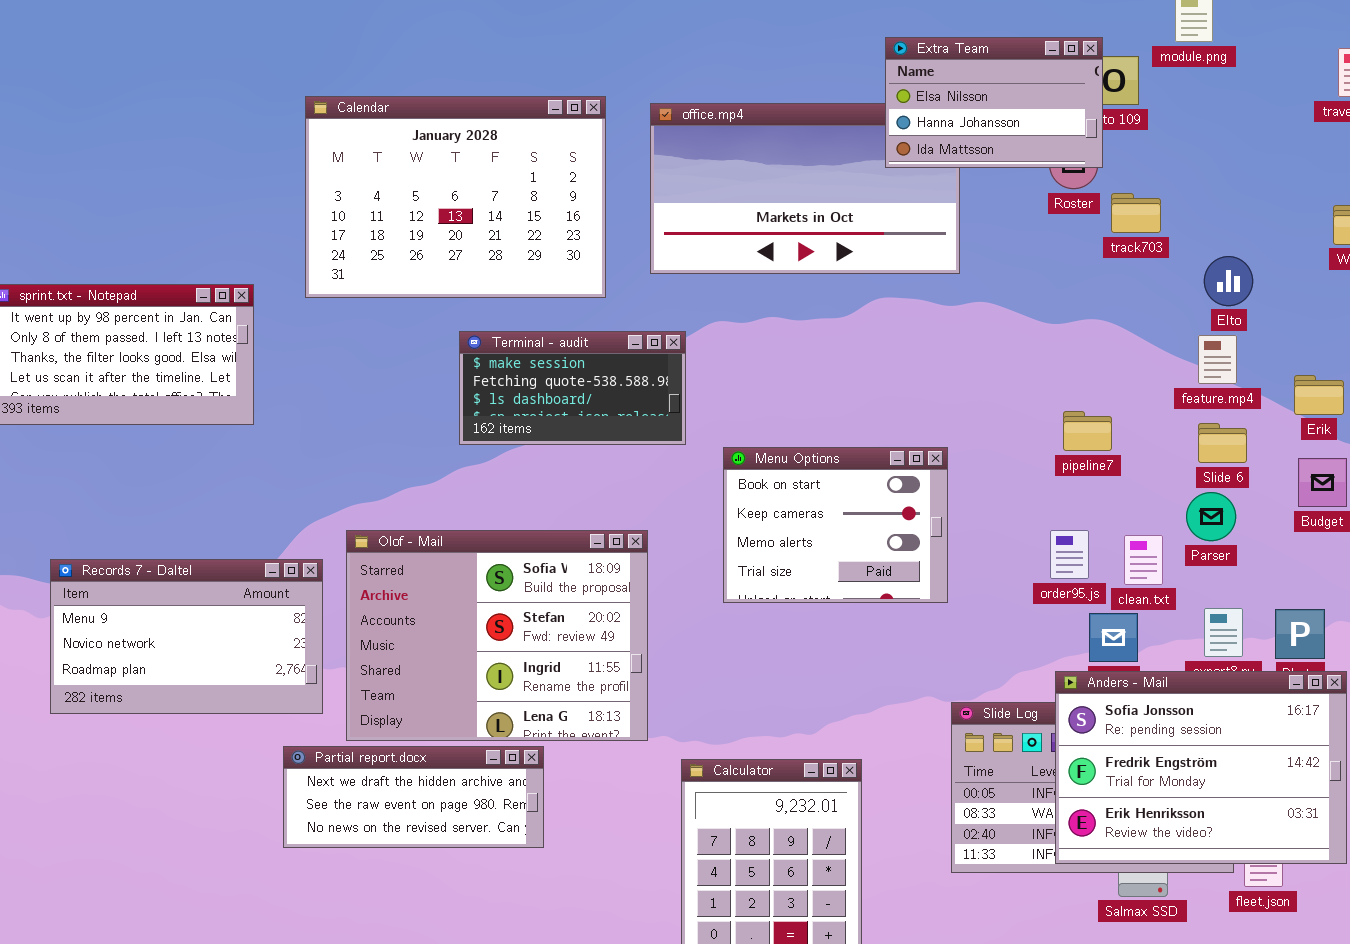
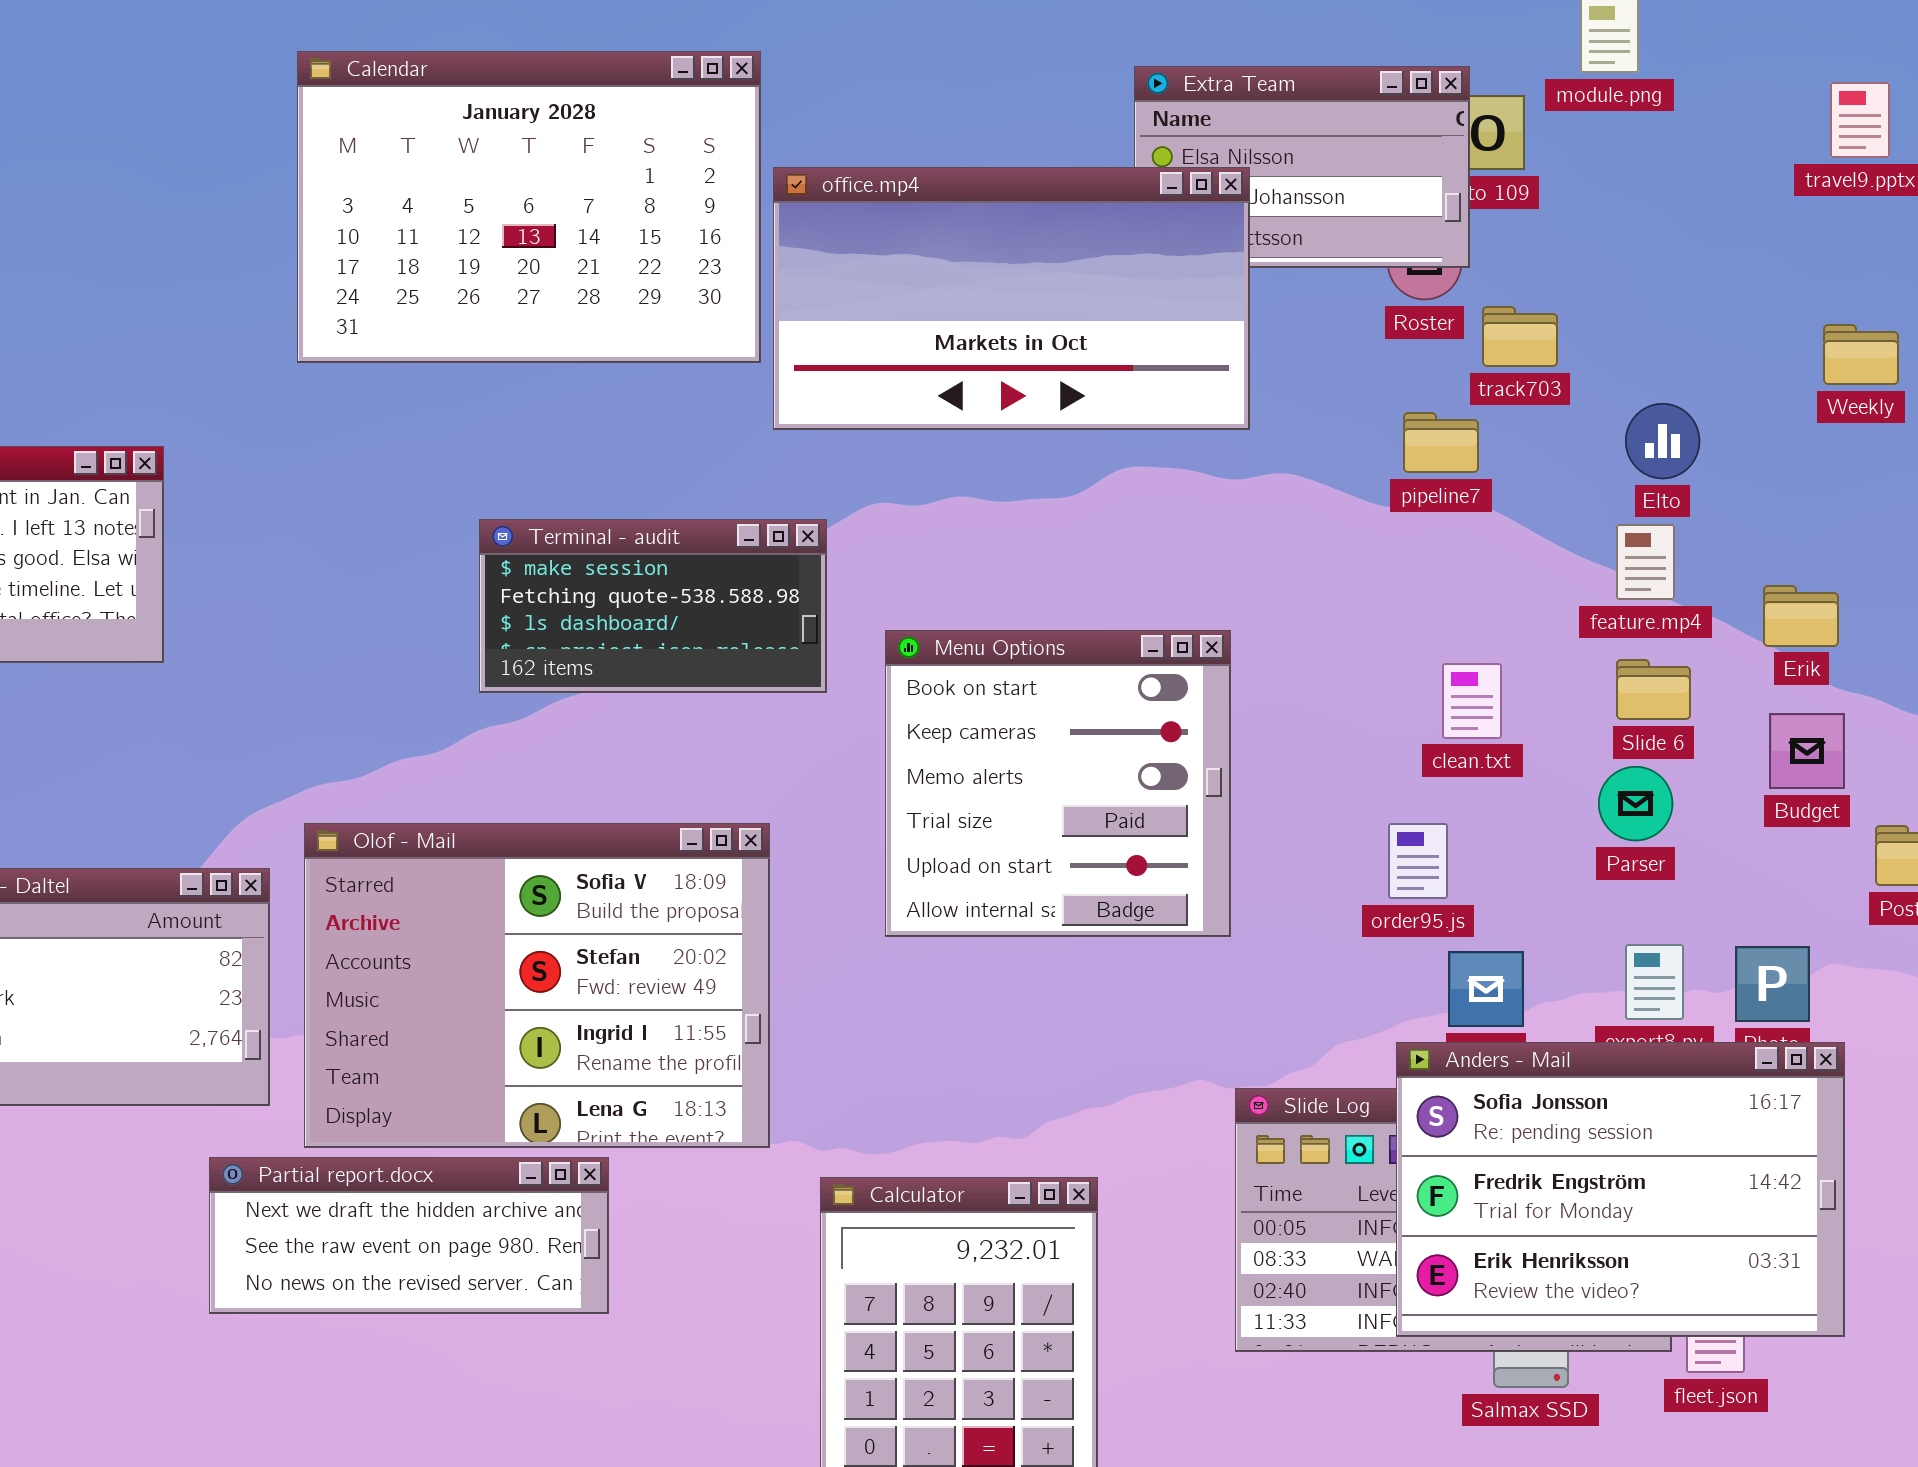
Calendar: [305,96,606,298] -> [297,51,761,363], moved
office.mp4: [650,103,960,274] -> [773,167,1250,430], raised
pipeline7: [1063,411,1112,451] -> [1403,412,1479,473], moved
Menu Options: [723,447,948,603] -> [885,630,1231,937], resized
clean.txt: [1124,535,1163,585] -> [1442,663,1502,739], moved

